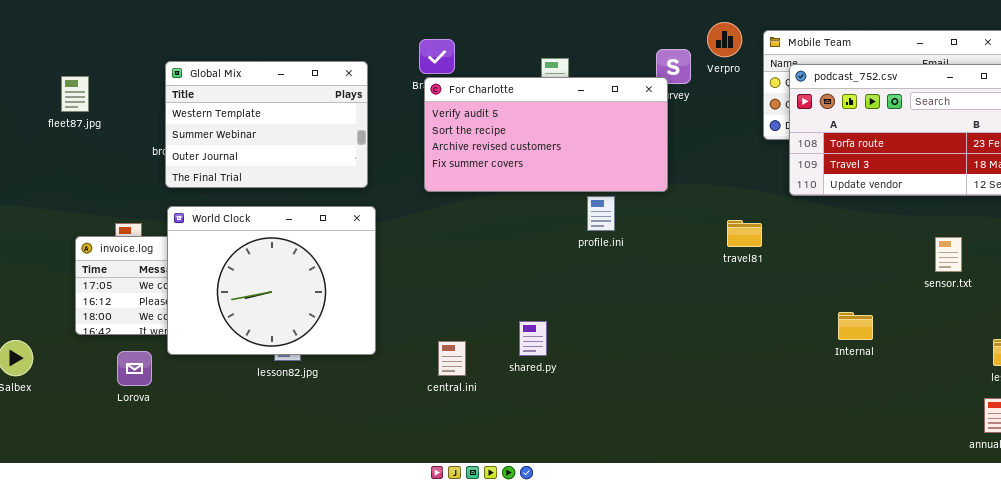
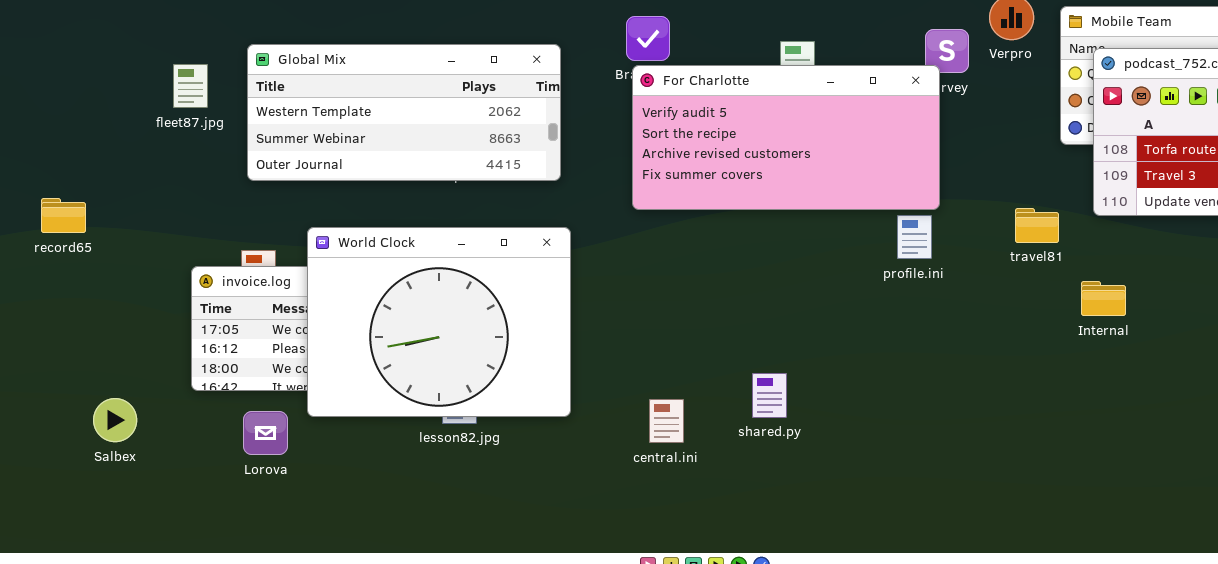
Global Mix: [165,61,368,188] -> [247,44,561,181], resized
profile.ini: [587,196,615,231] -> [897,215,932,259], moved
travel81: [727,220,762,247] -> [1015,208,1059,243], moved
Internal: [838,312,873,340] -> [1081,281,1126,316], moved

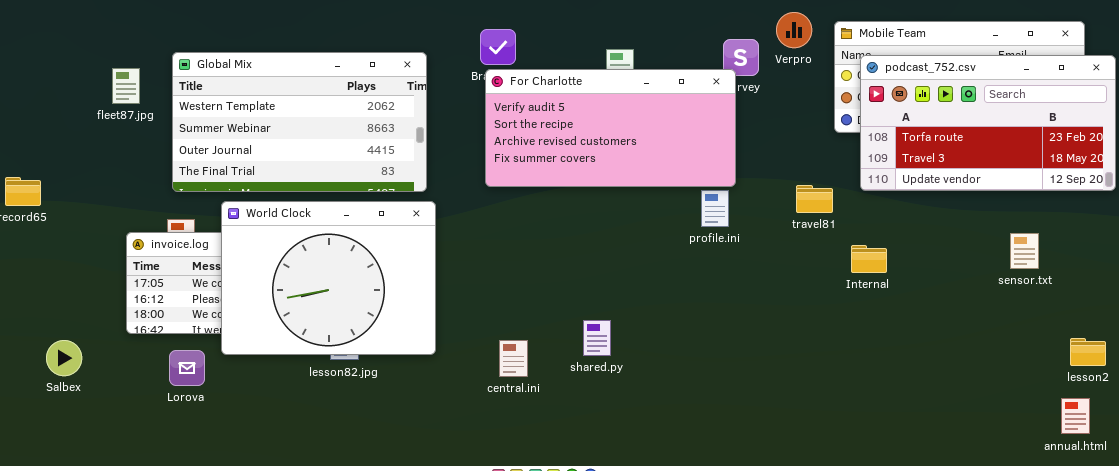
Global Mix: [247,44,561,181] -> [172,52,427,192], resized

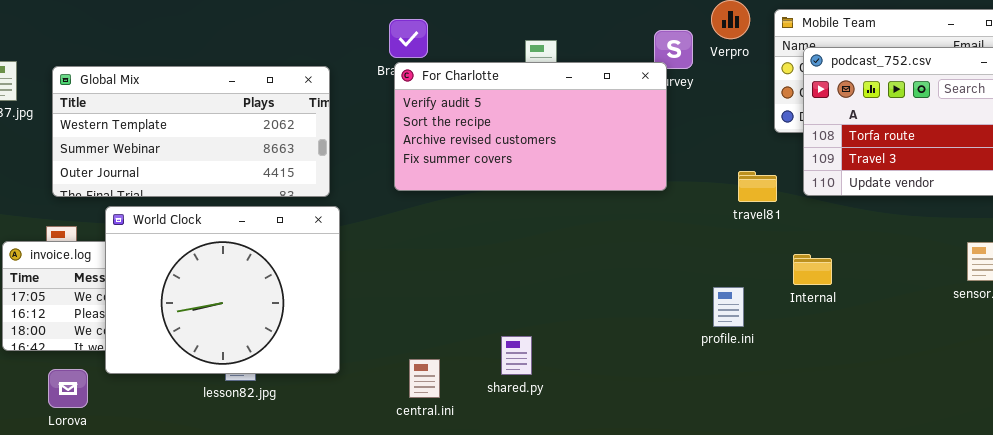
Global Mix: [172,52,427,192] -> [52,66,330,197], resized
travel81: [796,185,833,213] -> [738,171,777,202], moved
profile.ini: [701,190,729,227] -> [713,287,744,327], moved

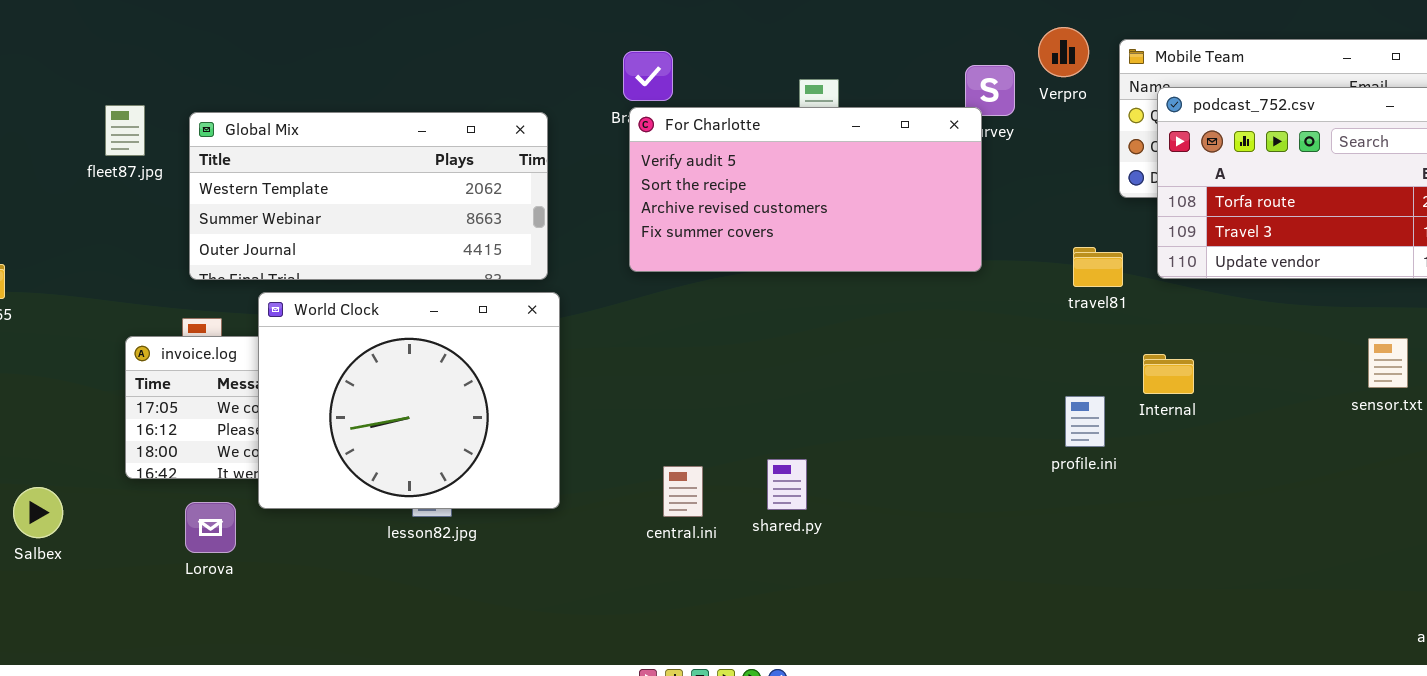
profile.ini: [713,287,744,327] -> [1065,396,1105,447], moved
central.ini: [409,359,440,398] -> [663,466,703,517], moved

